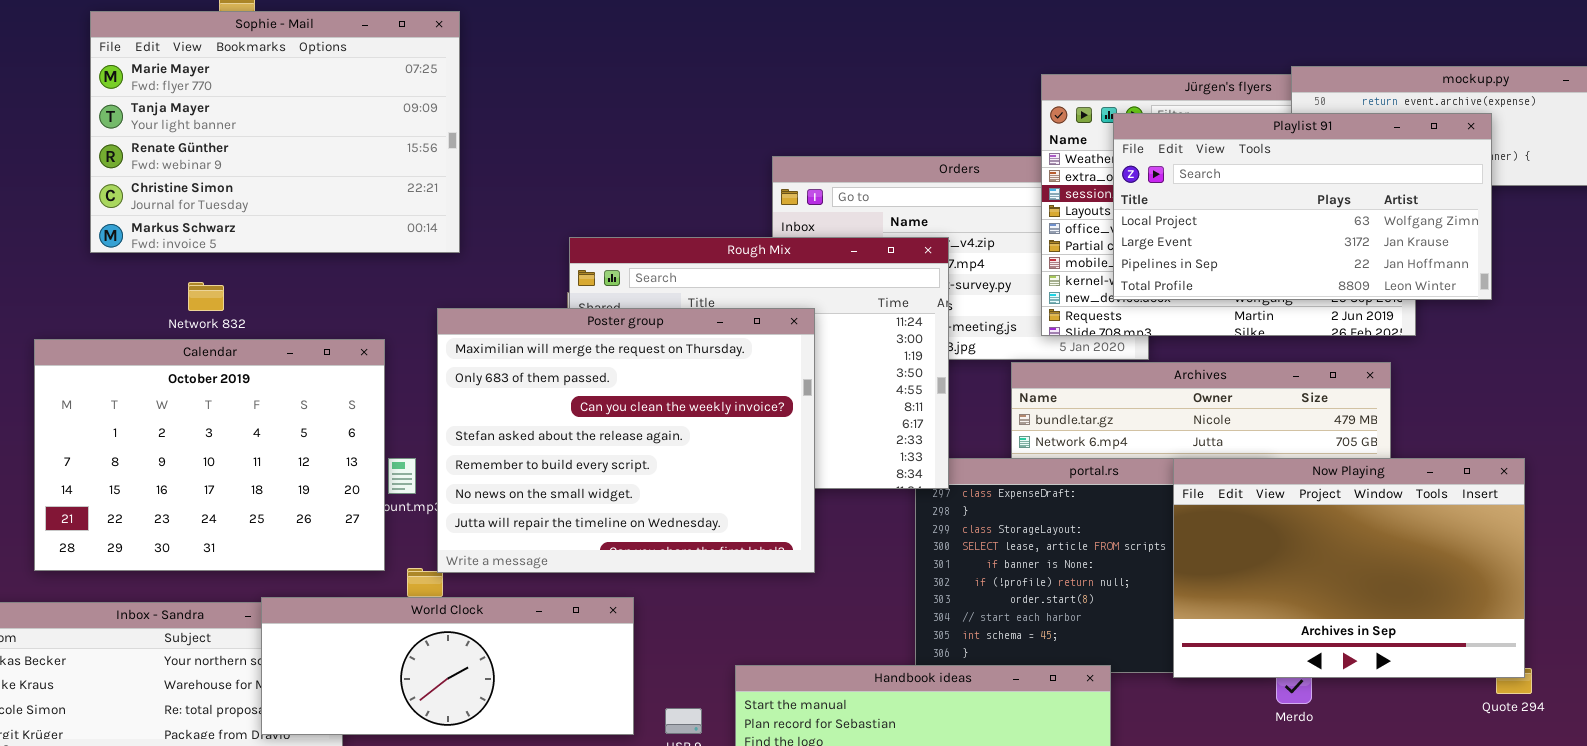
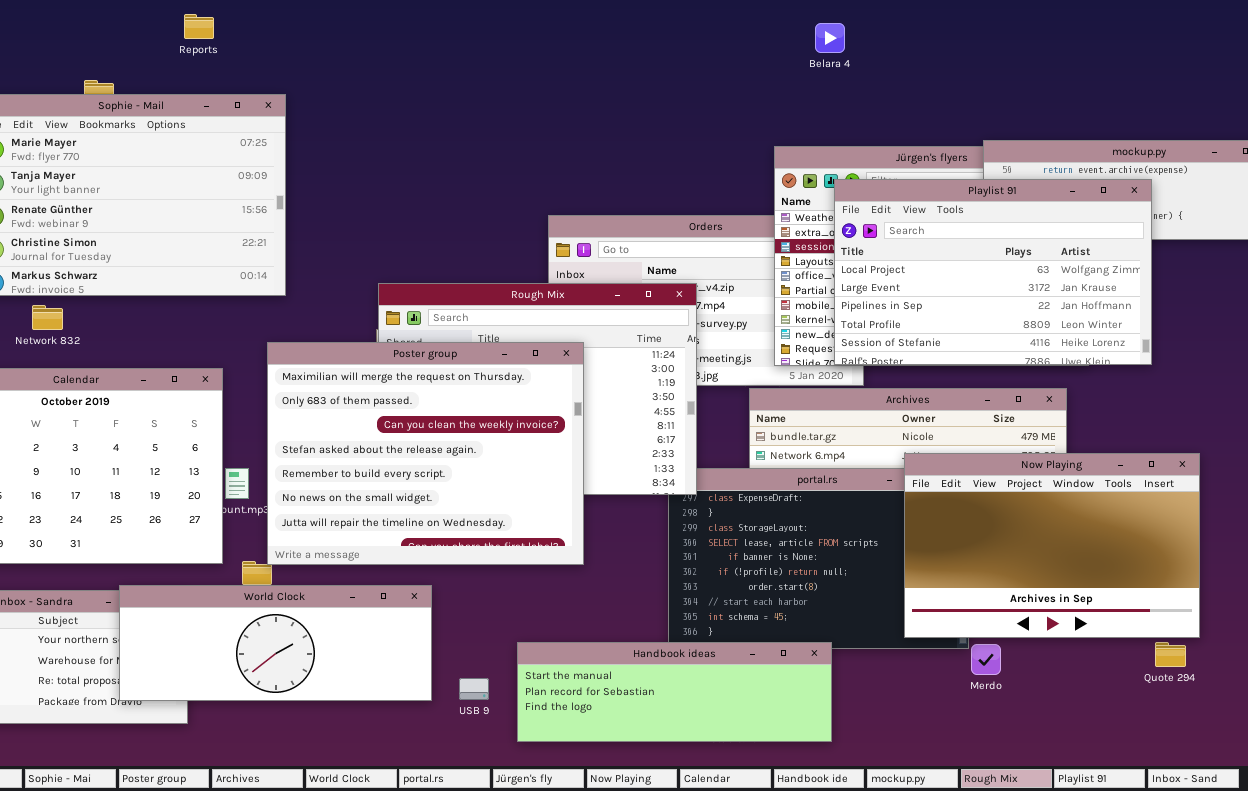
Playlist 91: [1113,113,1492,300] -> [834,179,1152,365], resized
Network 832: [188,282,224,311] -> [32,305,63,330], moved
Now Playing: [1173,458,1525,678] -> [904,453,1200,638], moved

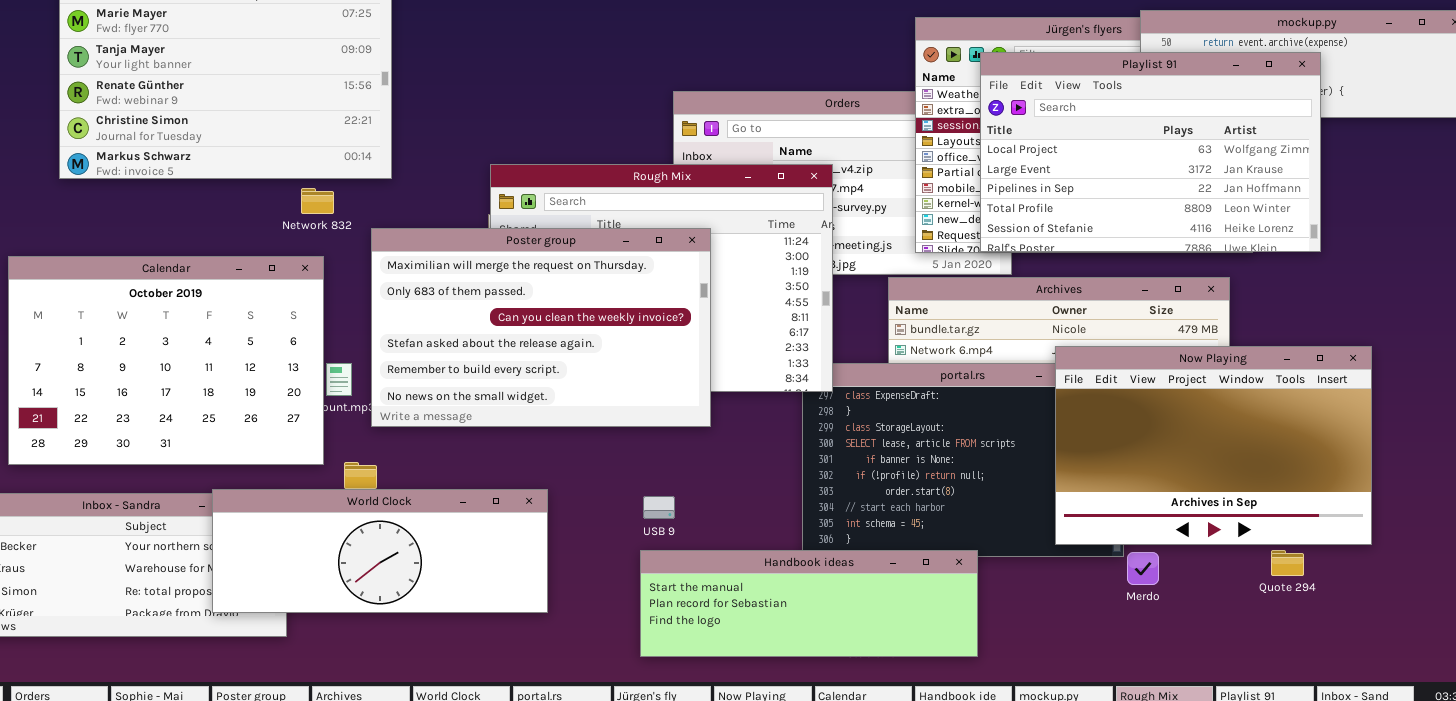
Network 832: [32,305,63,330] -> [301,188,334,214], moved
Poster group: [267,342,584,565] -> [371,228,711,427], resized
Quote 294: [1155,642,1186,667] -> [1271,550,1304,576], moved
USB 9: [459,678,489,700] -> [643,496,675,519], moved

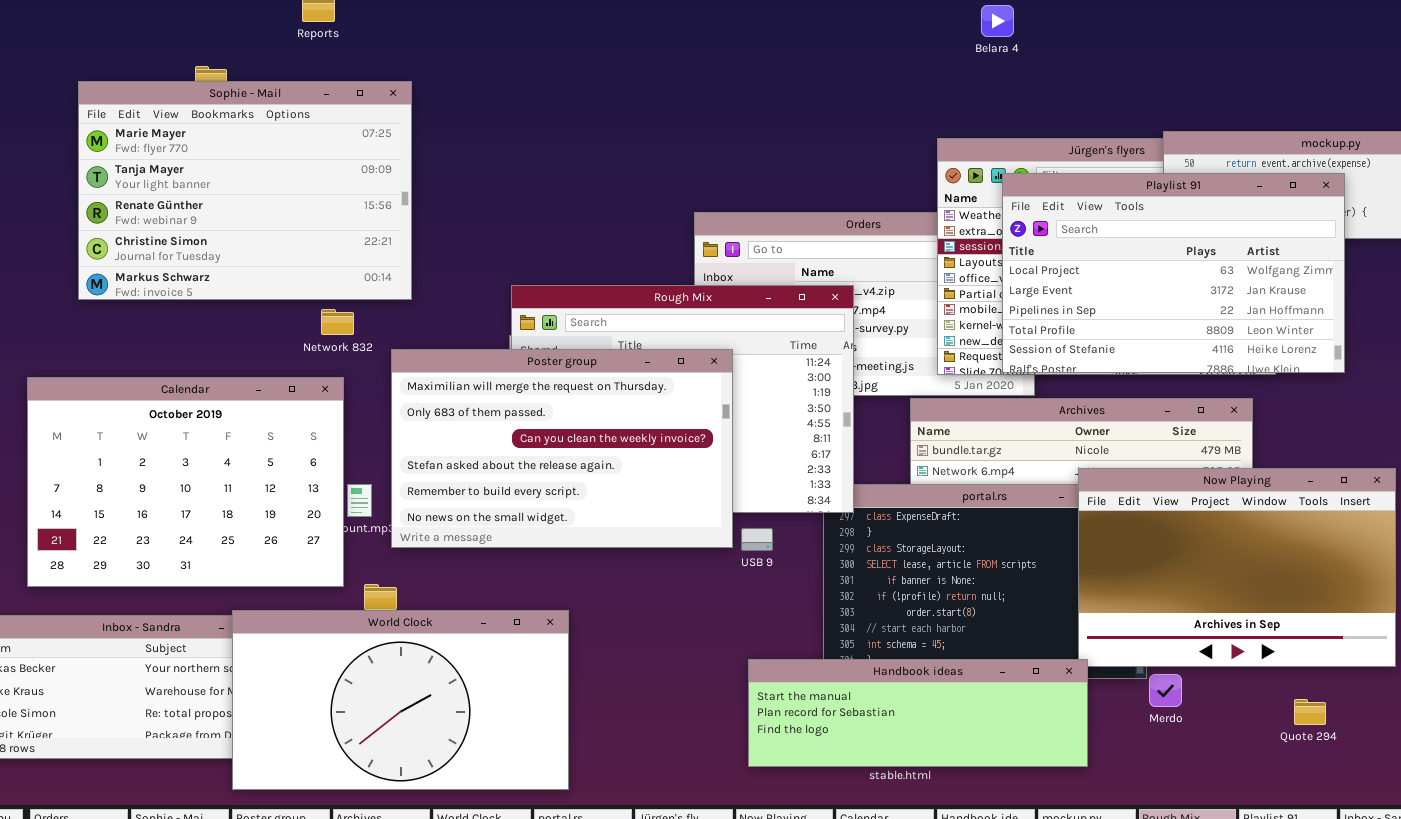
World Clock: [212,489,548,613] -> [232,610,569,790], resized
USB 9: [643,496,675,519] -> [741,528,773,551], moved
Handbook ideas: [640,550,978,657] -> [748,659,1088,767], moved
Quote 294: [1271,550,1304,576] -> [1294,699,1326,725], moved

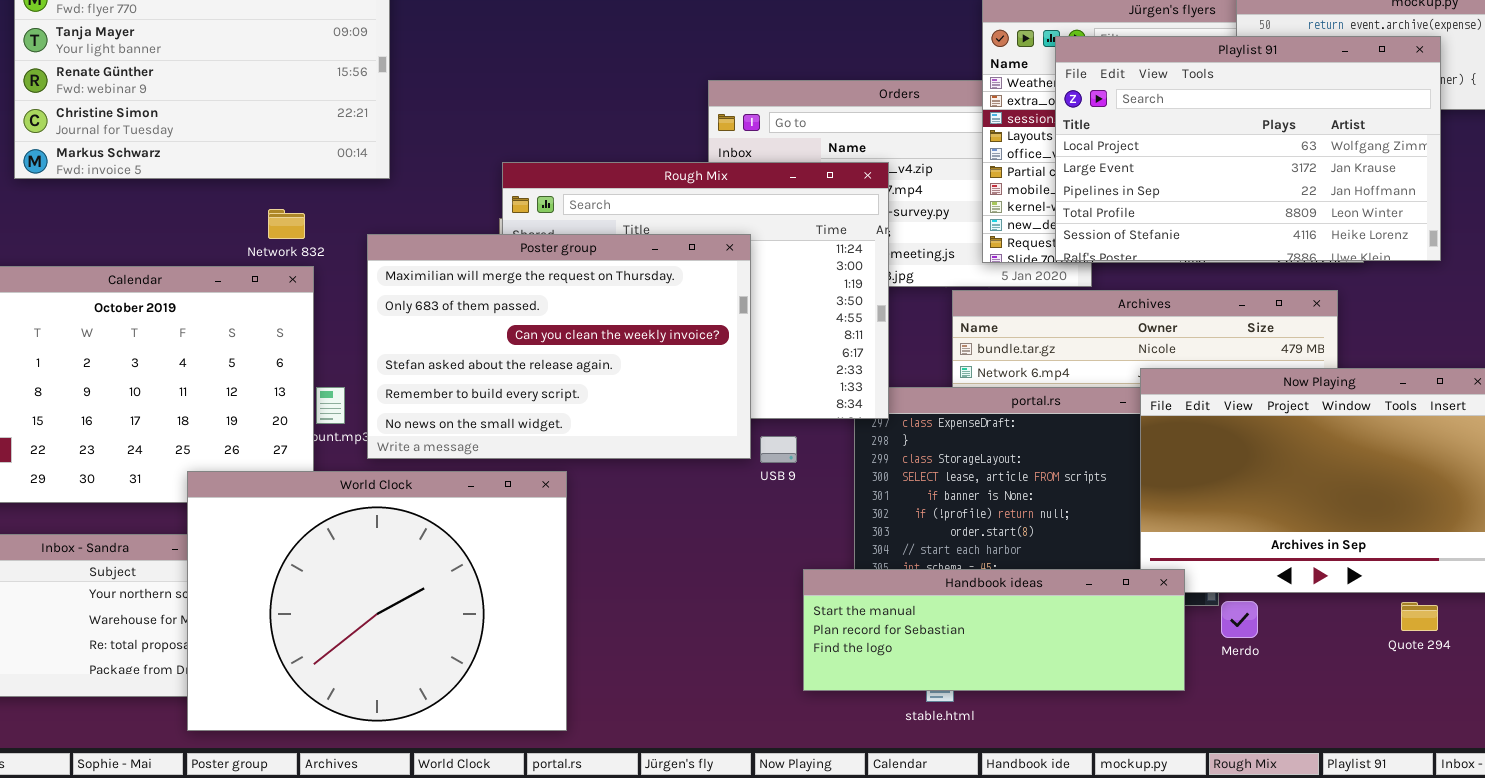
Network 832: [321,309,354,335] -> [268,209,305,239], moved
World Clock: [232,610,569,790] -> [187,471,567,731], resized
Handbook ideas: [748,659,1088,767] -> [803,569,1185,691], moved
Quote 294: [1294,699,1326,725] -> [1401,602,1438,631], moved

